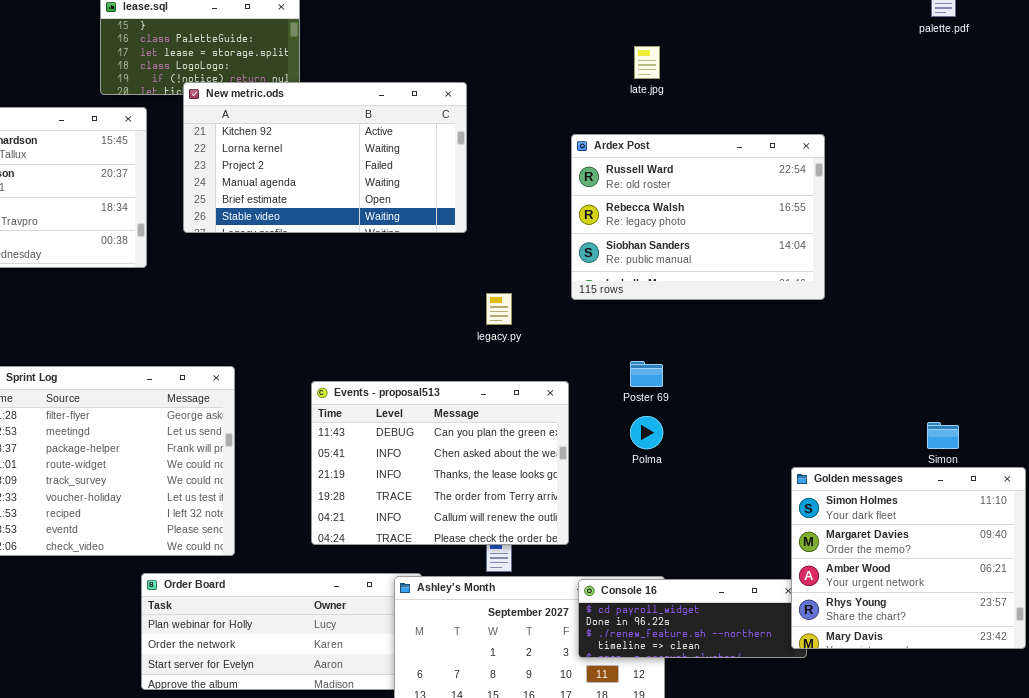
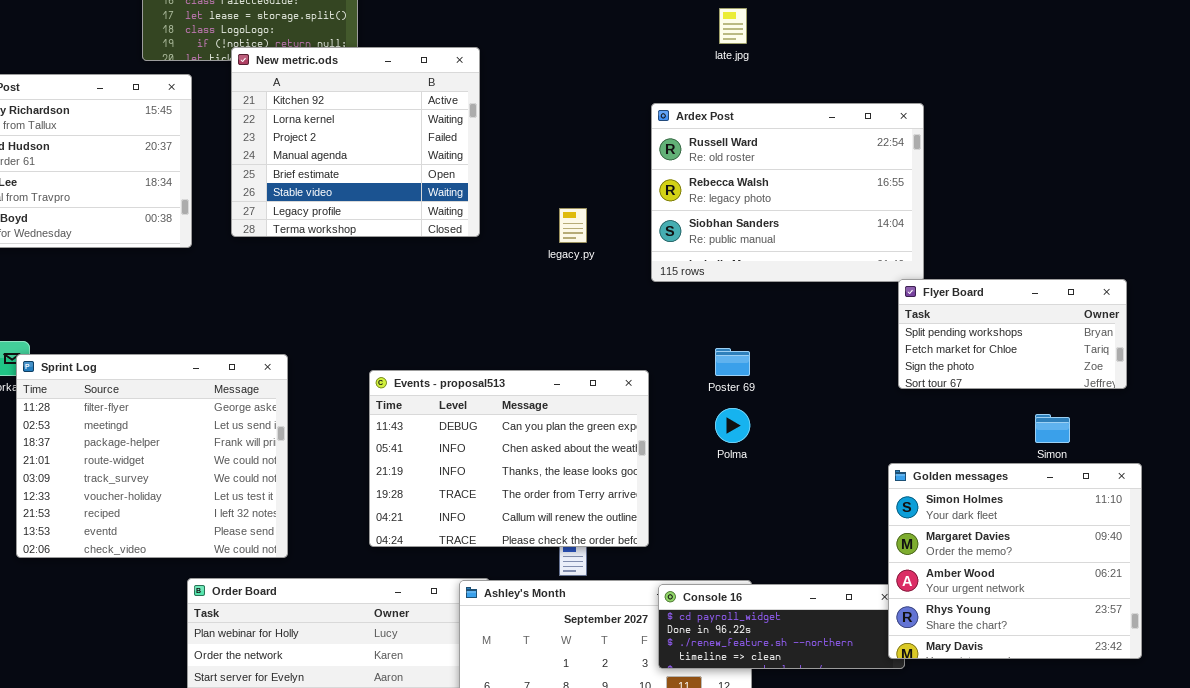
New metric.ods: [183,82,467,233] -> [231,47,480,237], resized
legacy.py: [486,293,512,325] -> [559,208,587,243], moved
Flyer Board: none -> [898,279,1127,389], opened

